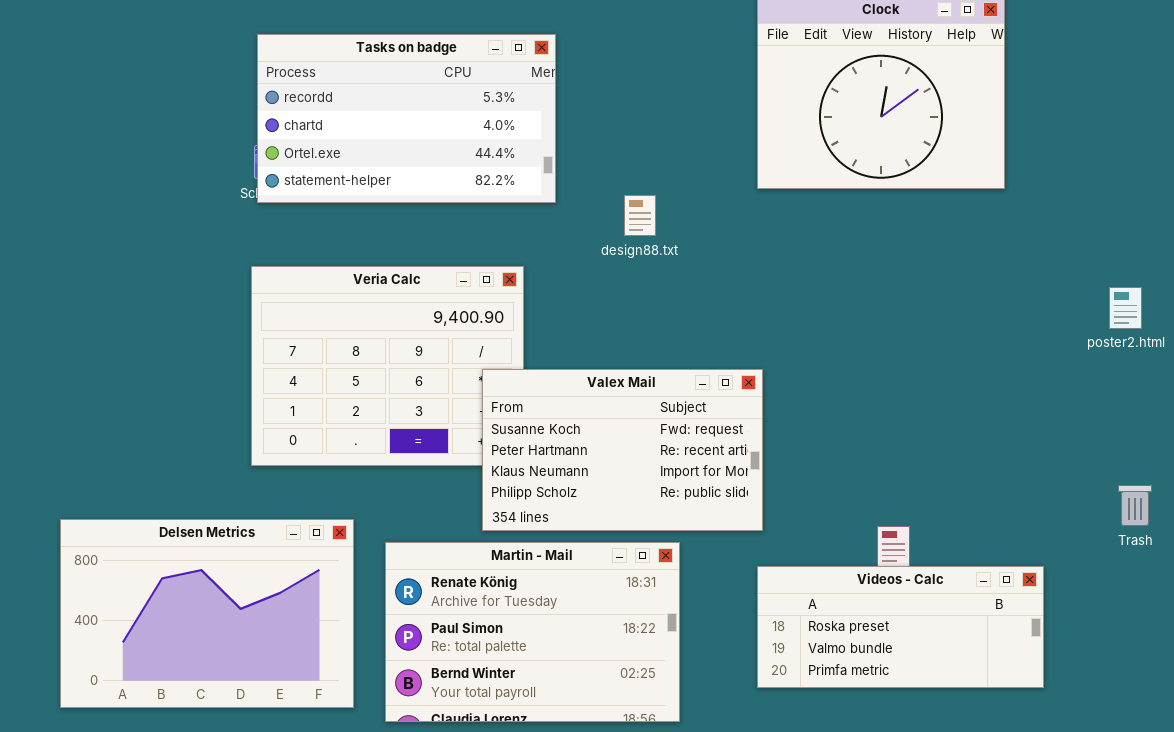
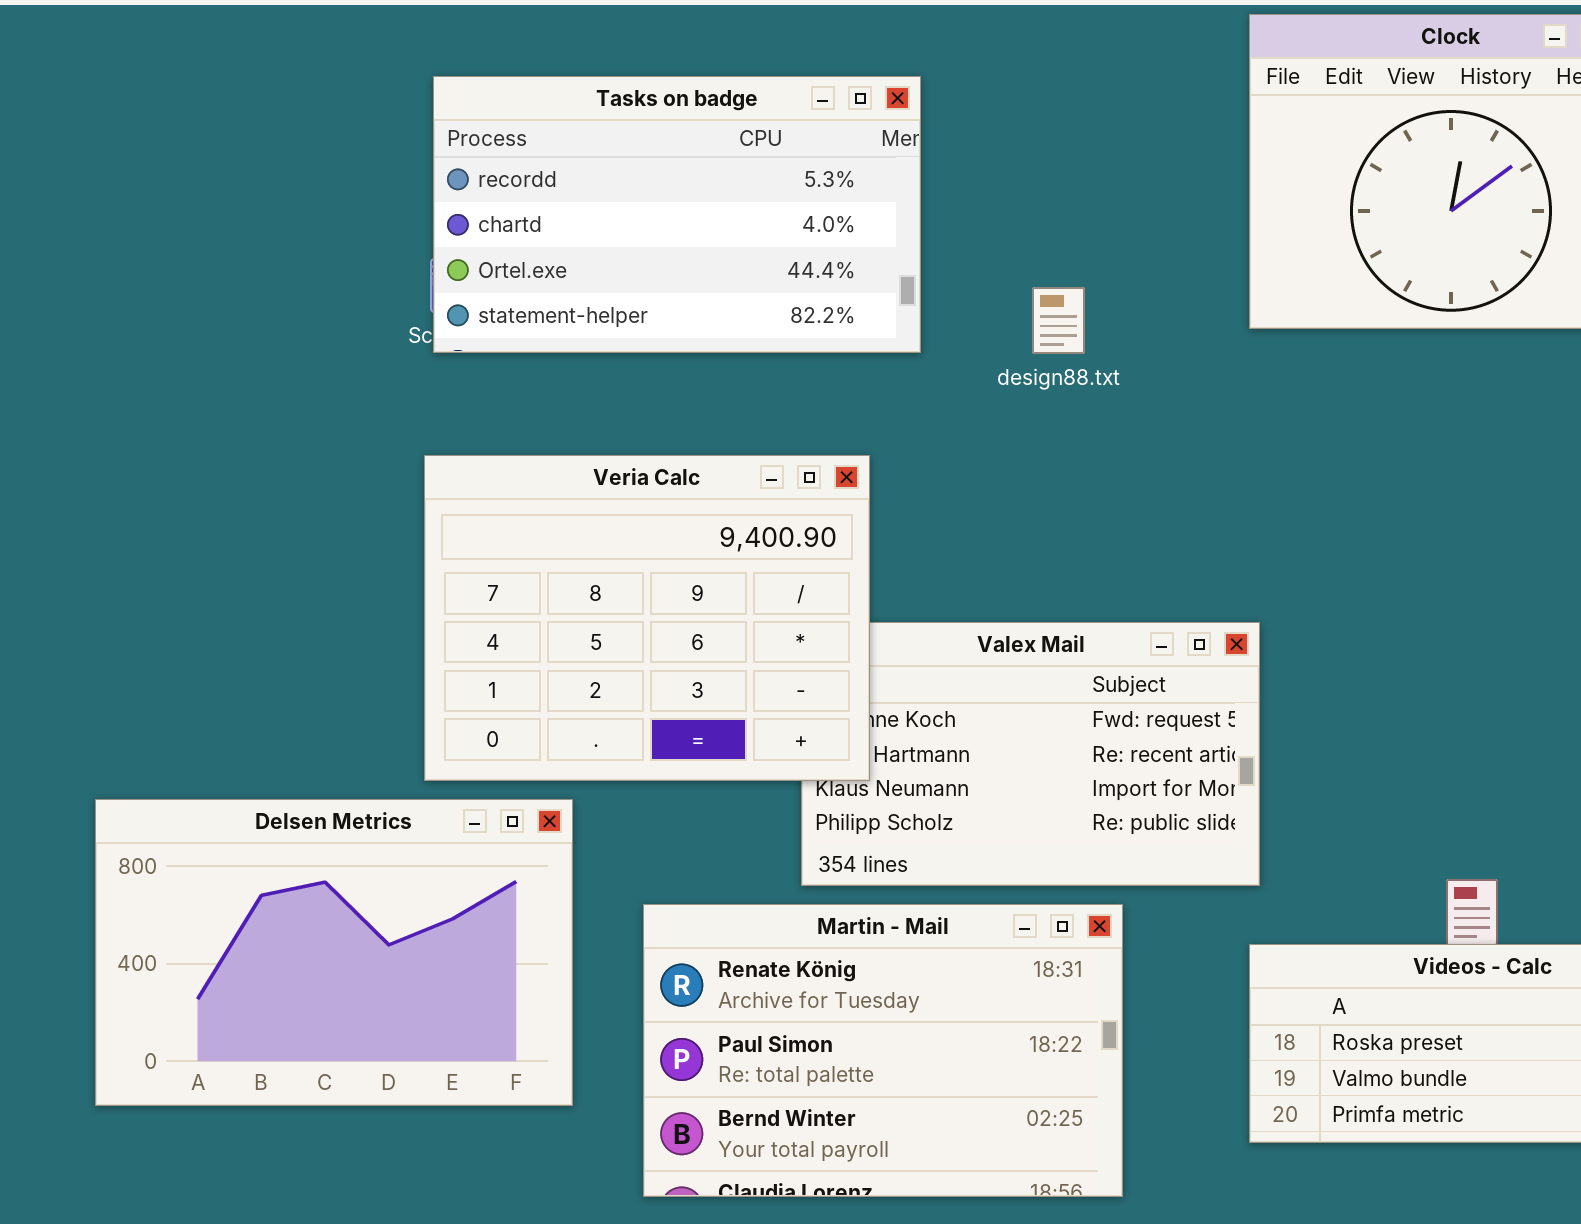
design88.txt: [624,195,656,236] -> [1032,287,1085,354], moved
Veria Calc: [251,266,524,466] -> [424,455,870,781], raised
Delsen Metrics: [60,519,354,708] -> [95,799,573,1106], moved

